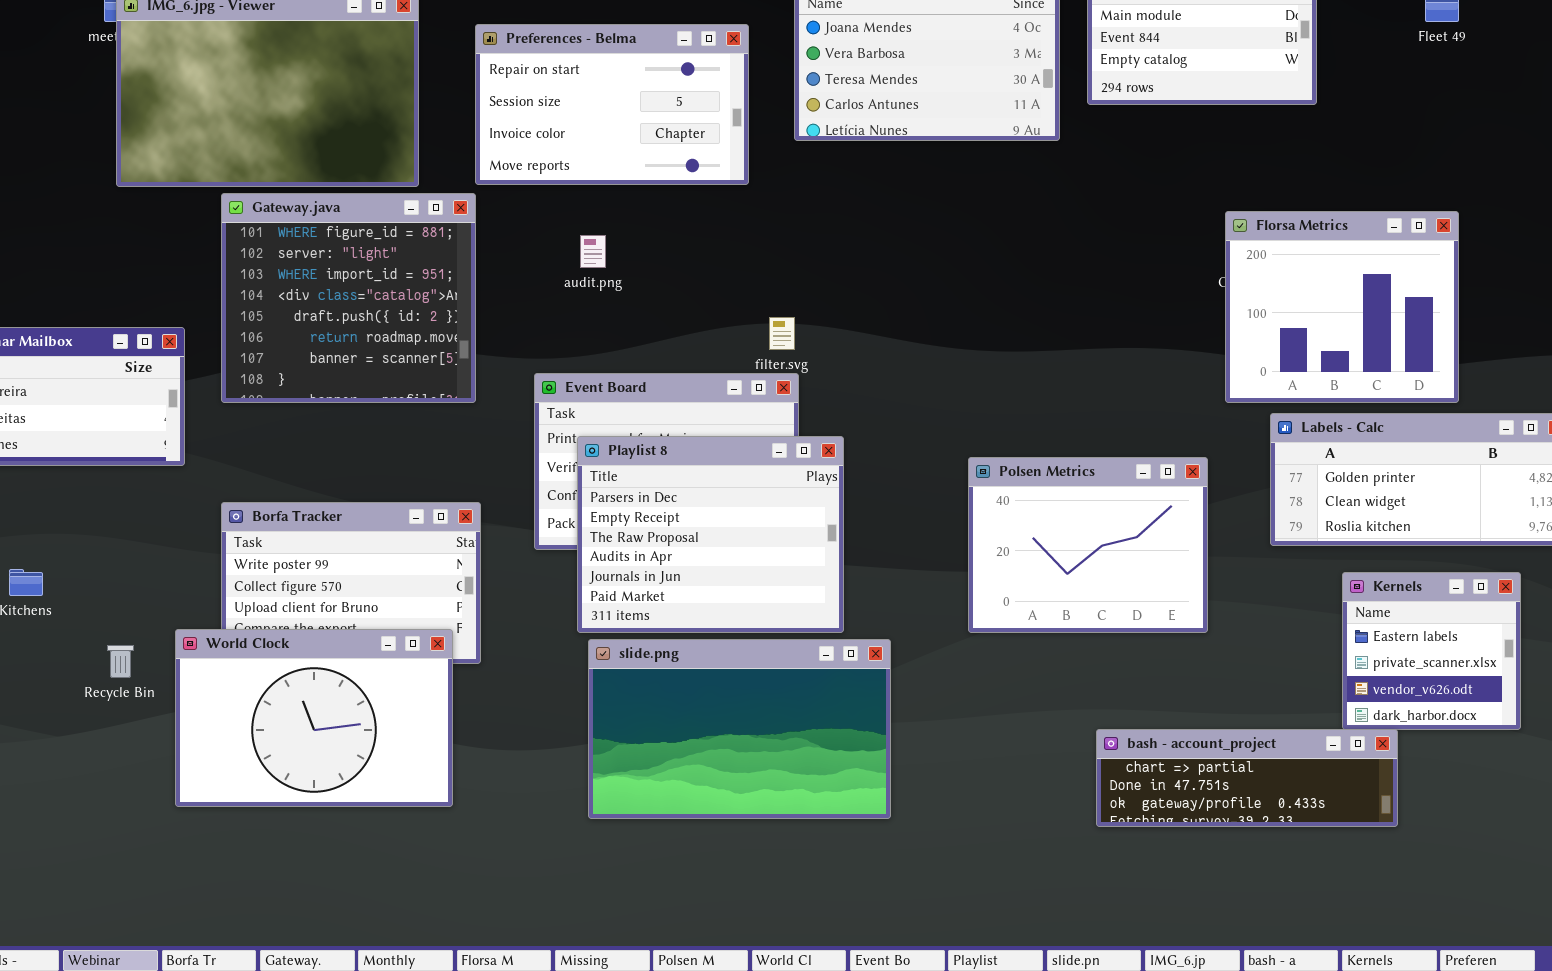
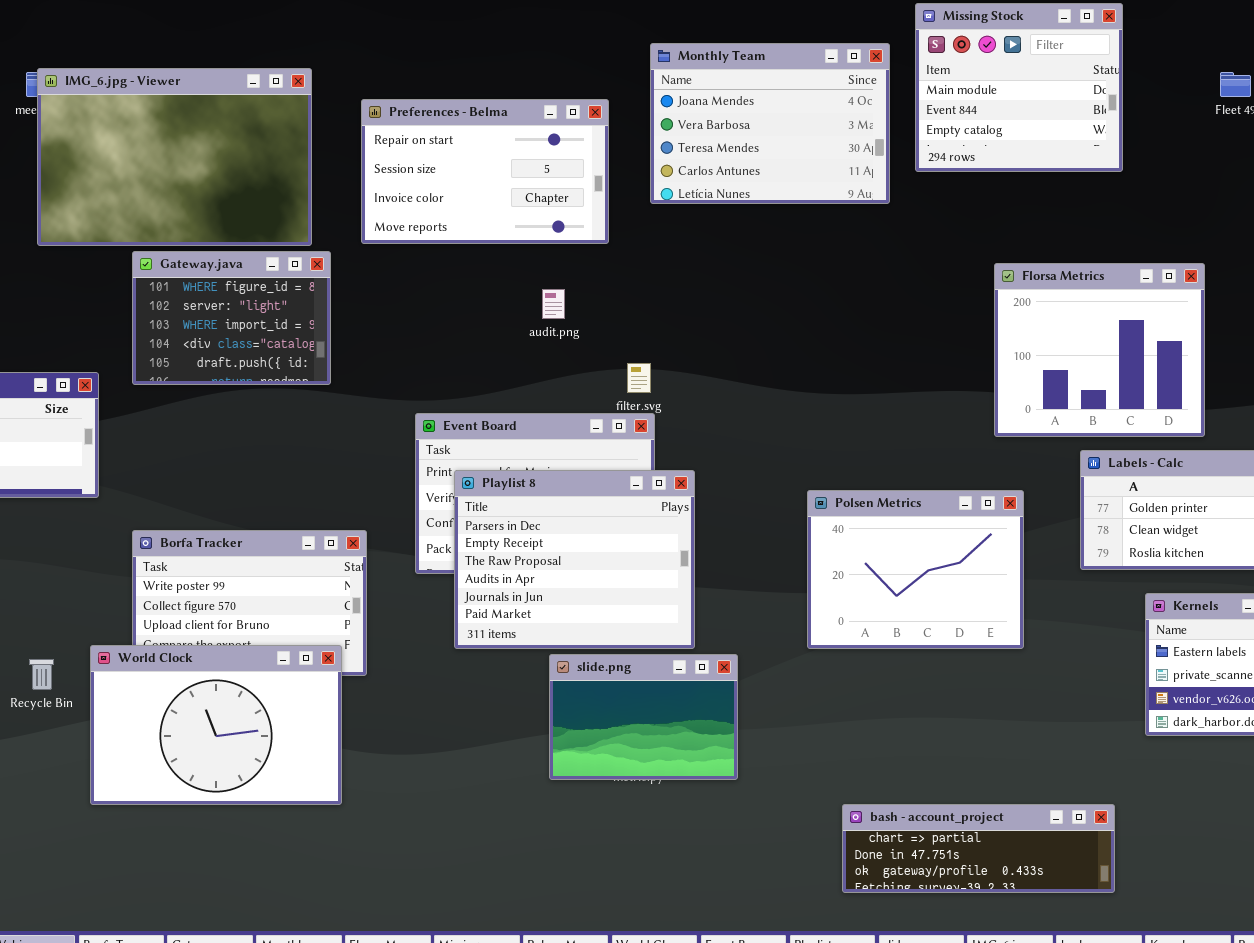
Gateway.java: [221,193,476,403] -> [132,251,331,385], resized
Florsa Metrics: [1225,211,1459,403] -> [994,263,1205,437], moved
audit.png: [580,235,606,268] -> [542,289,565,319], moved
slide.png: [588,639,891,819] -> [549,654,738,780], resized
bash - account_project: [1096,729,1398,827] -> [842,804,1115,893], moved

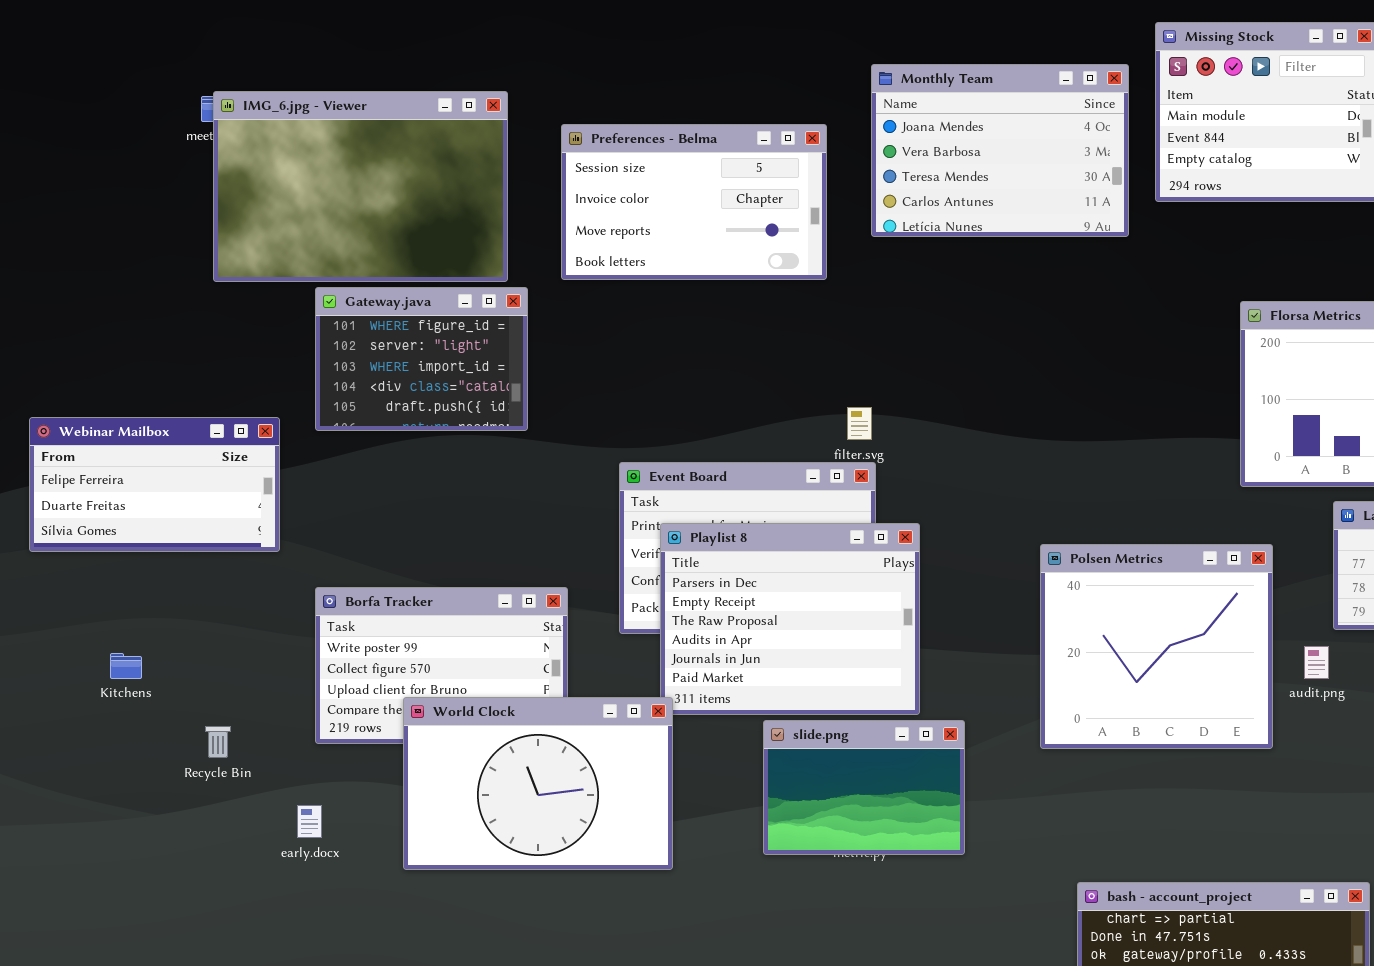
Preferences - Belma: [361,99,609,244] -> [561,124,827,280], scrolled down 1 row
audit.png: [542,289,565,319] -> [1304,646,1329,679], moved
Polsen Metrics: [807,490,1024,649] -> [1040,544,1273,749], resized
World Clock: [90,645,342,805] -> [403,697,673,870], moved

